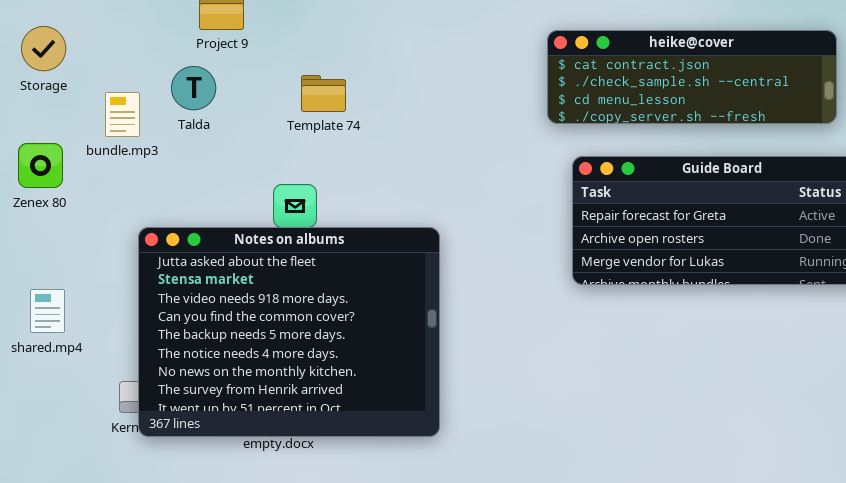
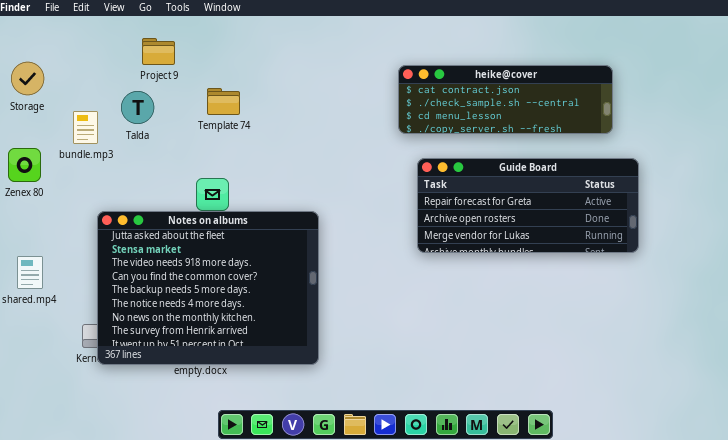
Template 74: [301,75,346,112] -> [207,88,240,115], moved

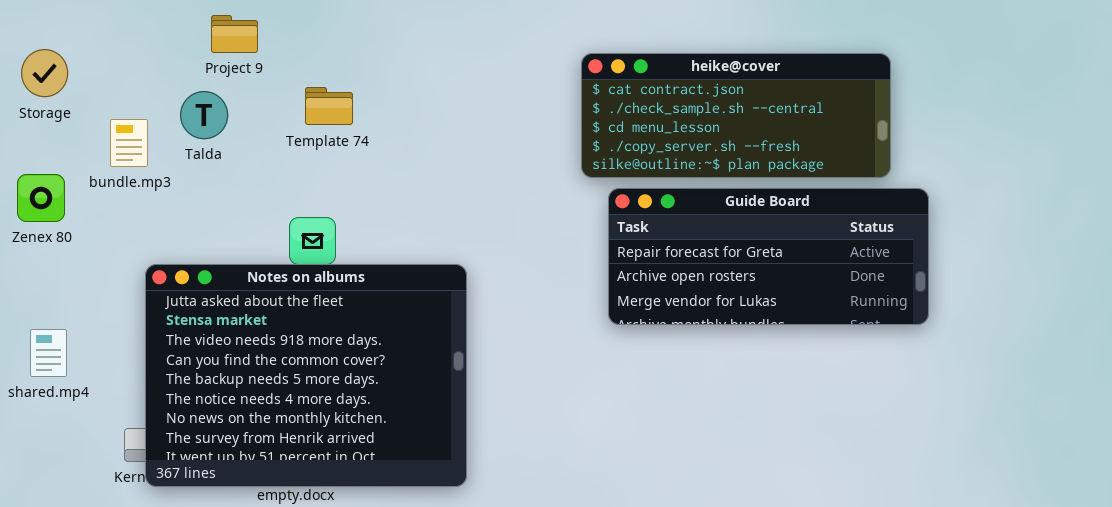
heike@cover: [398,65,613,134] -> [581,53,891,178], resized

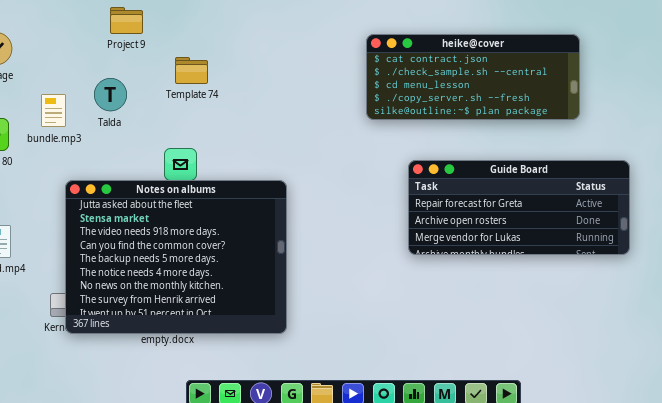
Talda: [180,91,228,139] -> [94,78,127,111], moved
bundle.mp3: [110,119,148,167] -> [41,94,66,127], moved
Guide Board: [608,188,929,325] -> [408,160,630,255], moved

